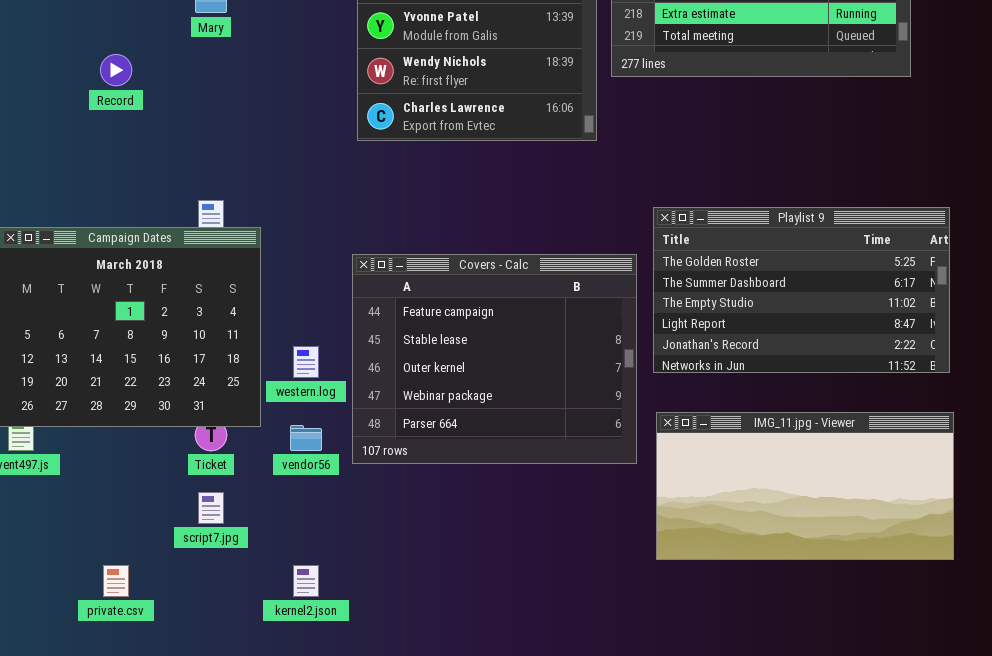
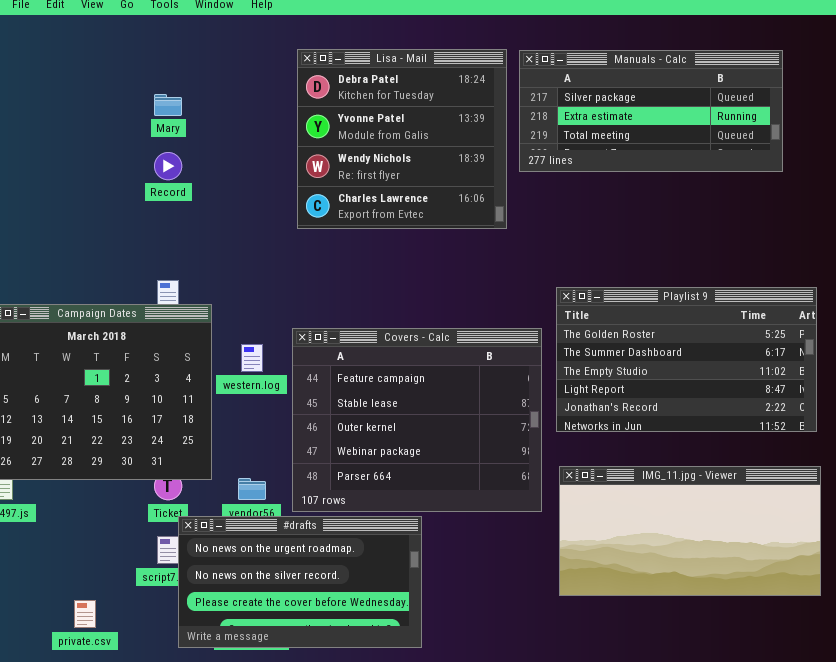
Record: [100,54,132,86] -> [154,152,182,180], moved
western.log: [293,346,319,378] -> [241,344,263,372], moved
#drafts: none -> [178,516,422,648], opened

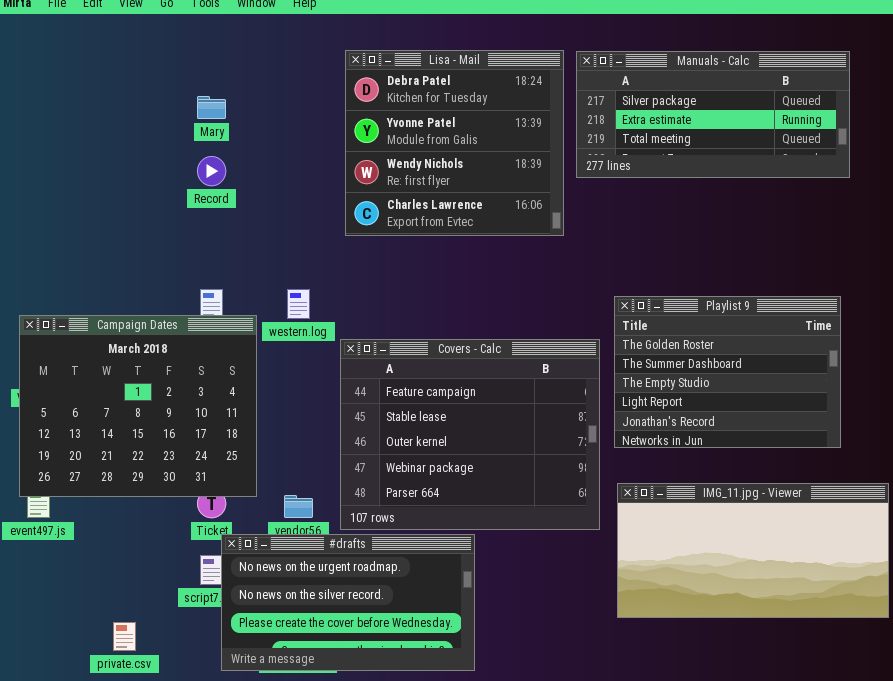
Playlist 9: [556,287,817,432] -> [614,296,841,448], resized
western.log: [241,344,263,372] -> [287,289,310,319], moved

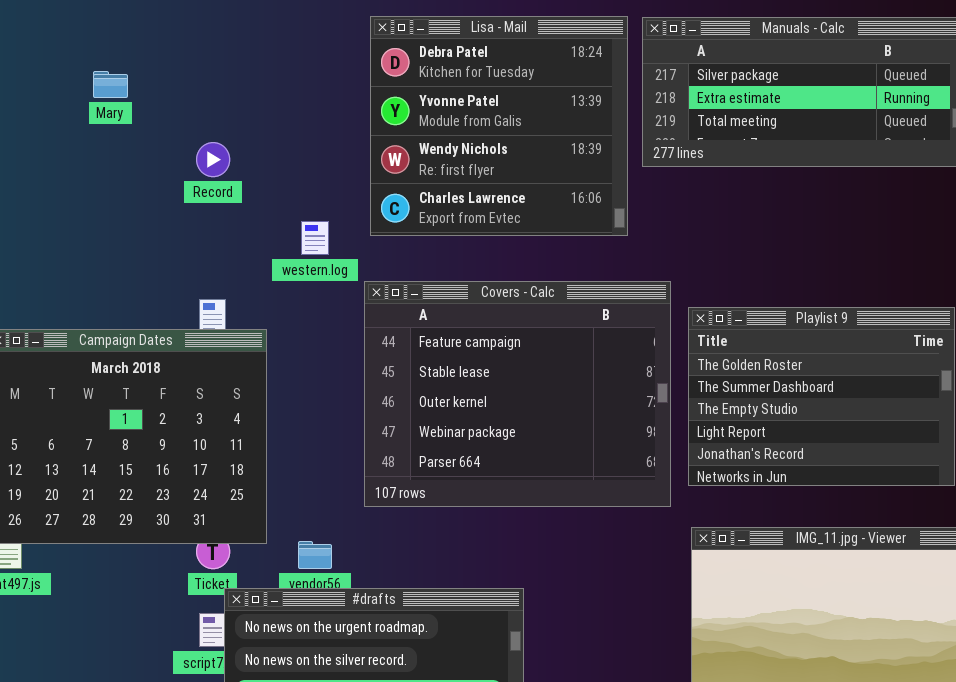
Mary: [197,96,226,119] -> [93,71,128,98], moved
western.log: [287,289,310,319] -> [301,221,329,255], moved
Covers - Calc: [340,339,600,530] -> [364,281,671,507], moved

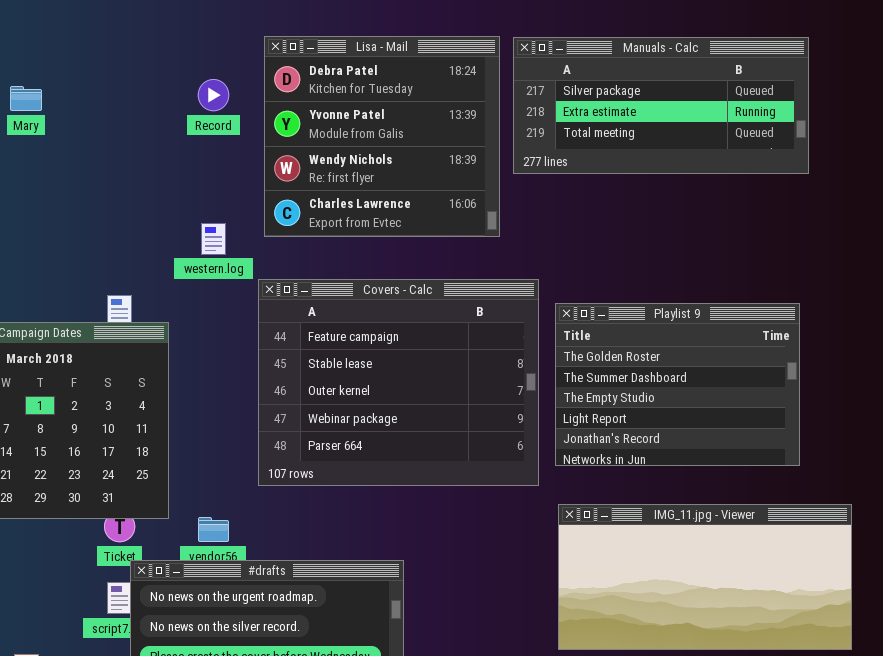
Record: [196,142,230,177] -> [198,79,229,111], moved

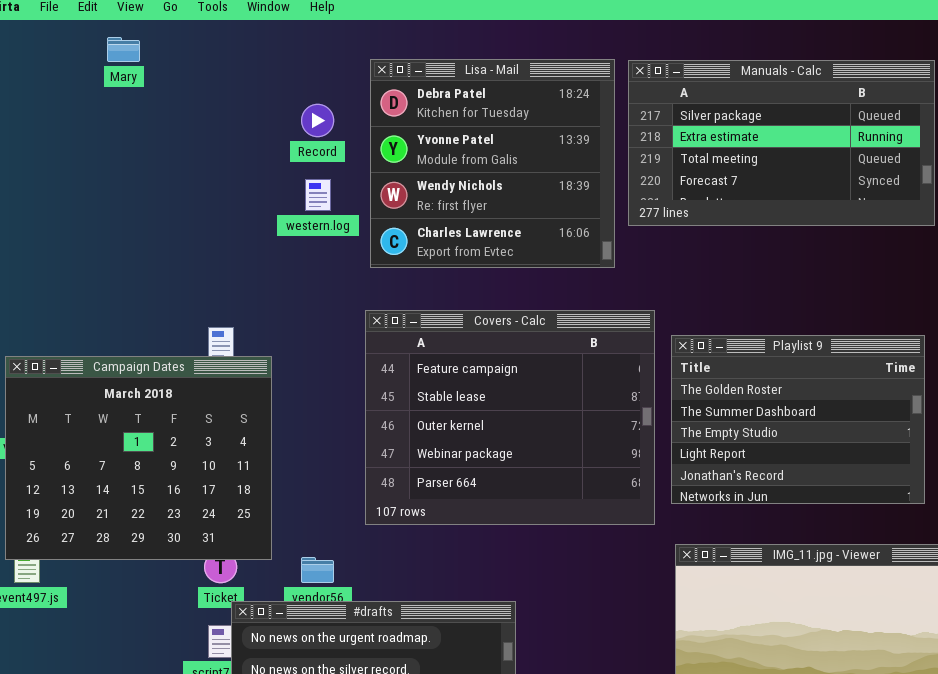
Manuals - Calc: [513,37,809,174] -> [628,60,935,226], resized
Mary: [10,86,42,111] -> [107,37,140,62], moved
western.log: [201,223,226,255] -> [305,179,331,211], moved

